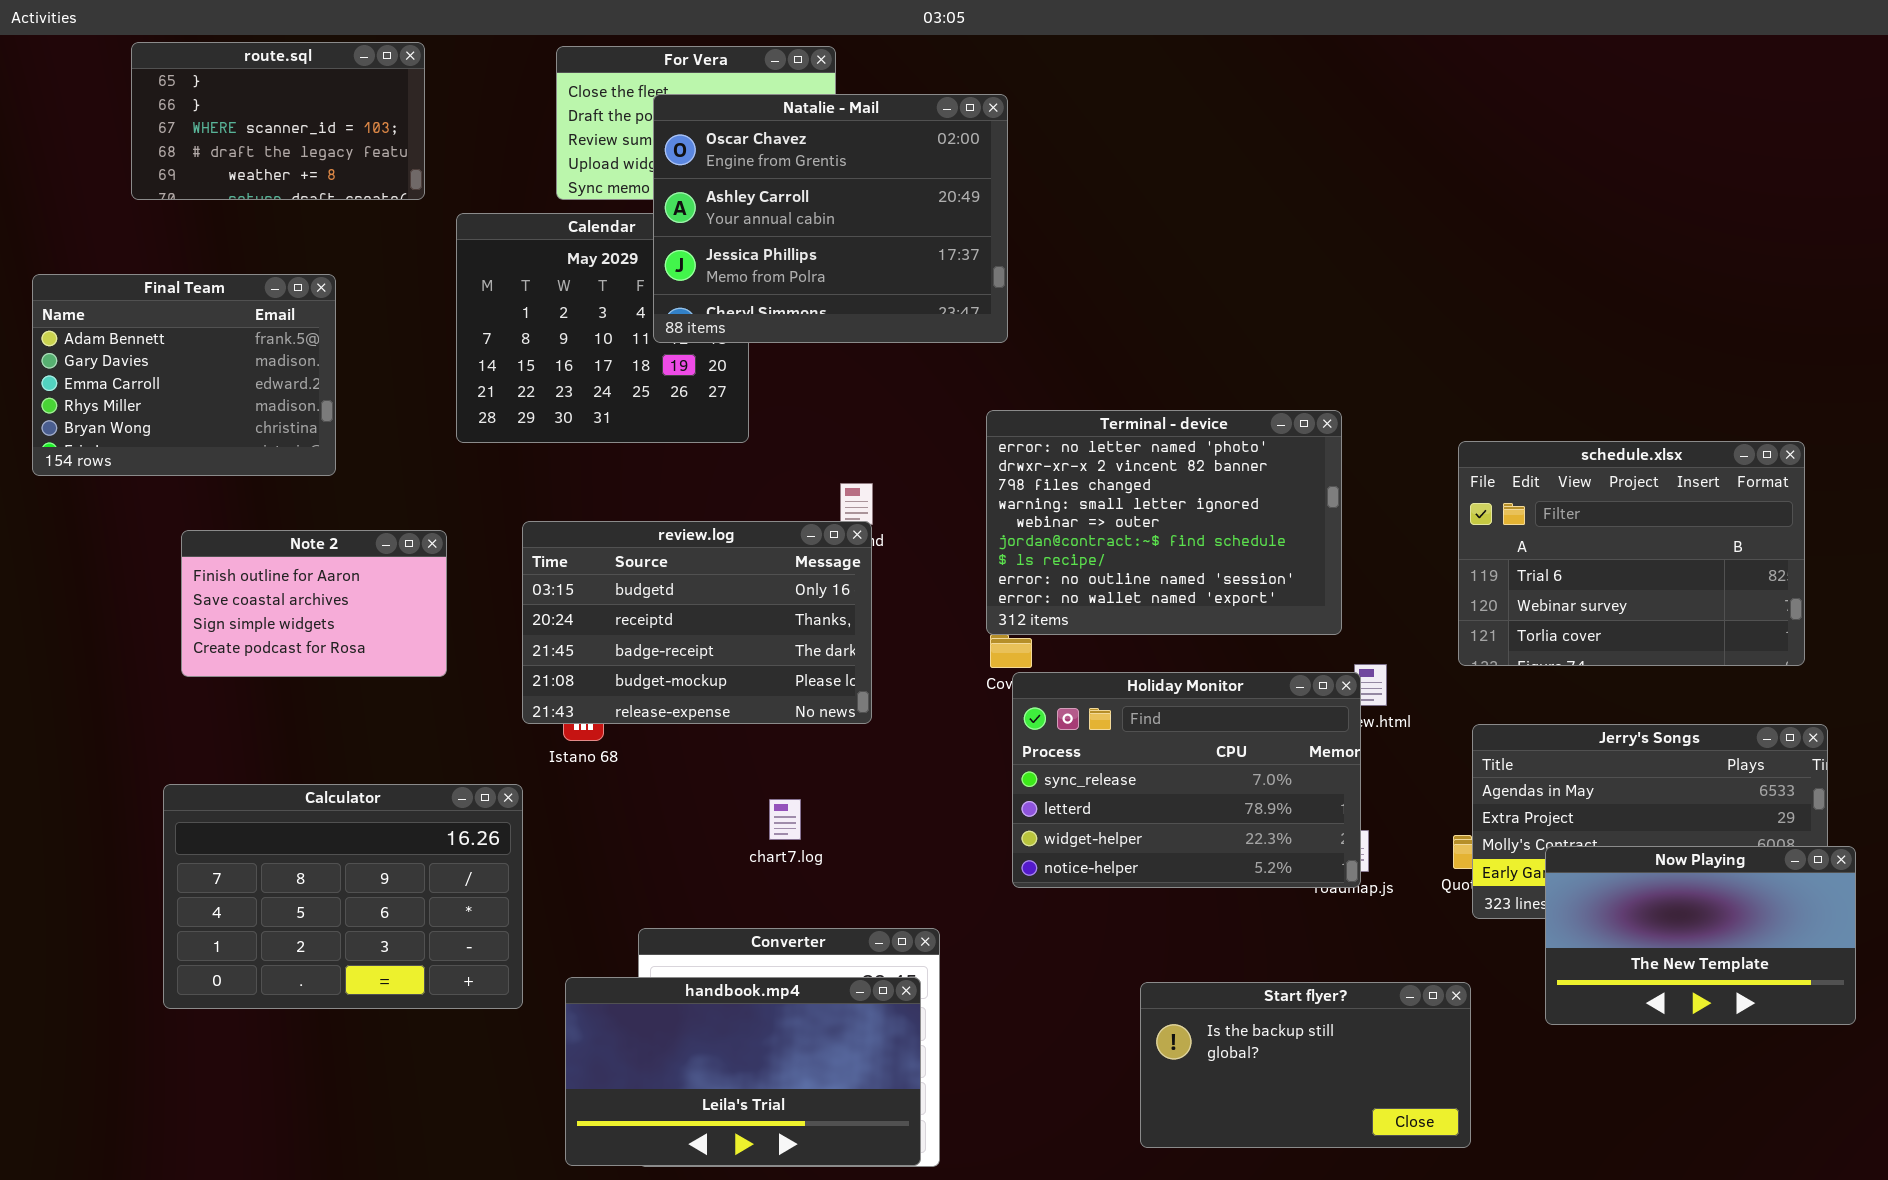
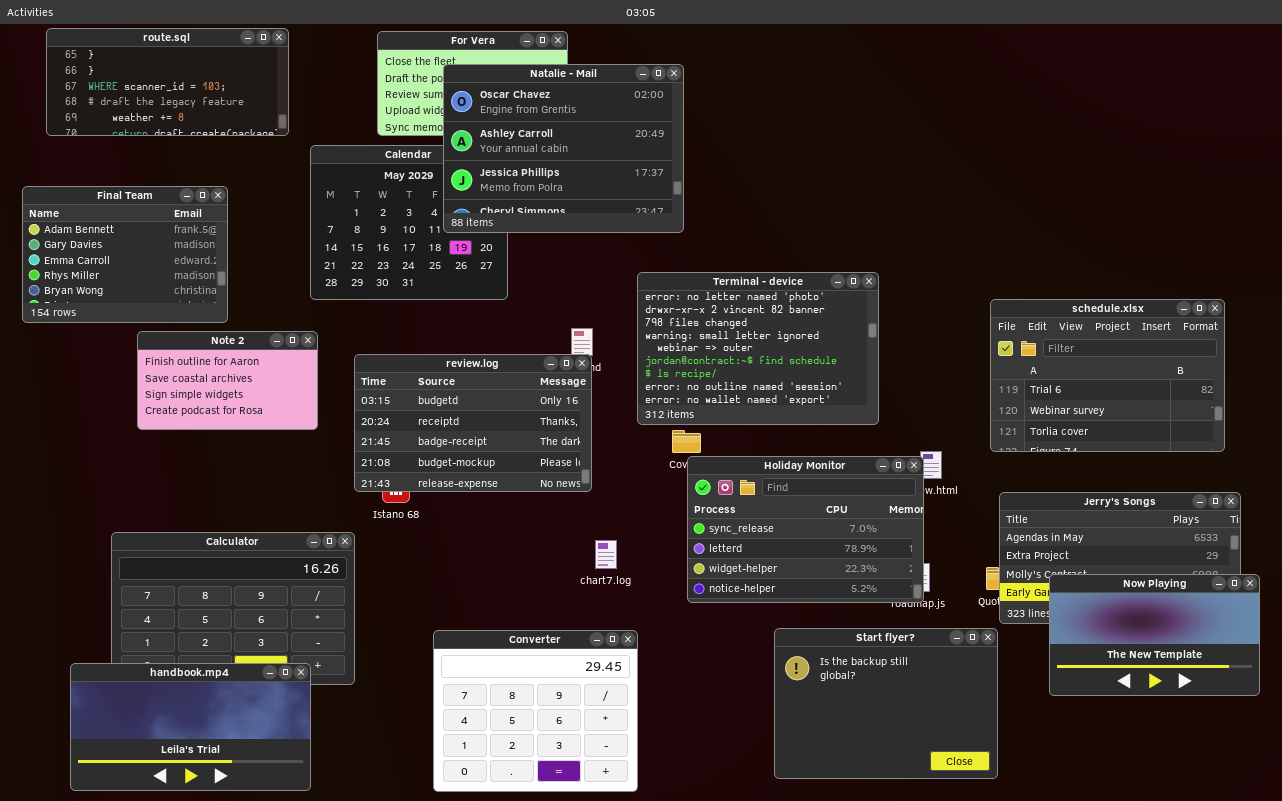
route.sql: [131,42,425,200] -> [46,28,289,136], resized
Terminal - device: [986,410,1342,635] -> [637,272,879,425], moved
Note 2: [181,530,447,677] -> [137,331,318,430], moved
chart7.log: [769,799,801,840] -> [595,540,617,569], moved
handbook.mp4: [565,977,921,1166] -> [70,663,311,791], moved
Start flyer?: [1140,982,1471,1148] -> [774,628,998,779], resized

